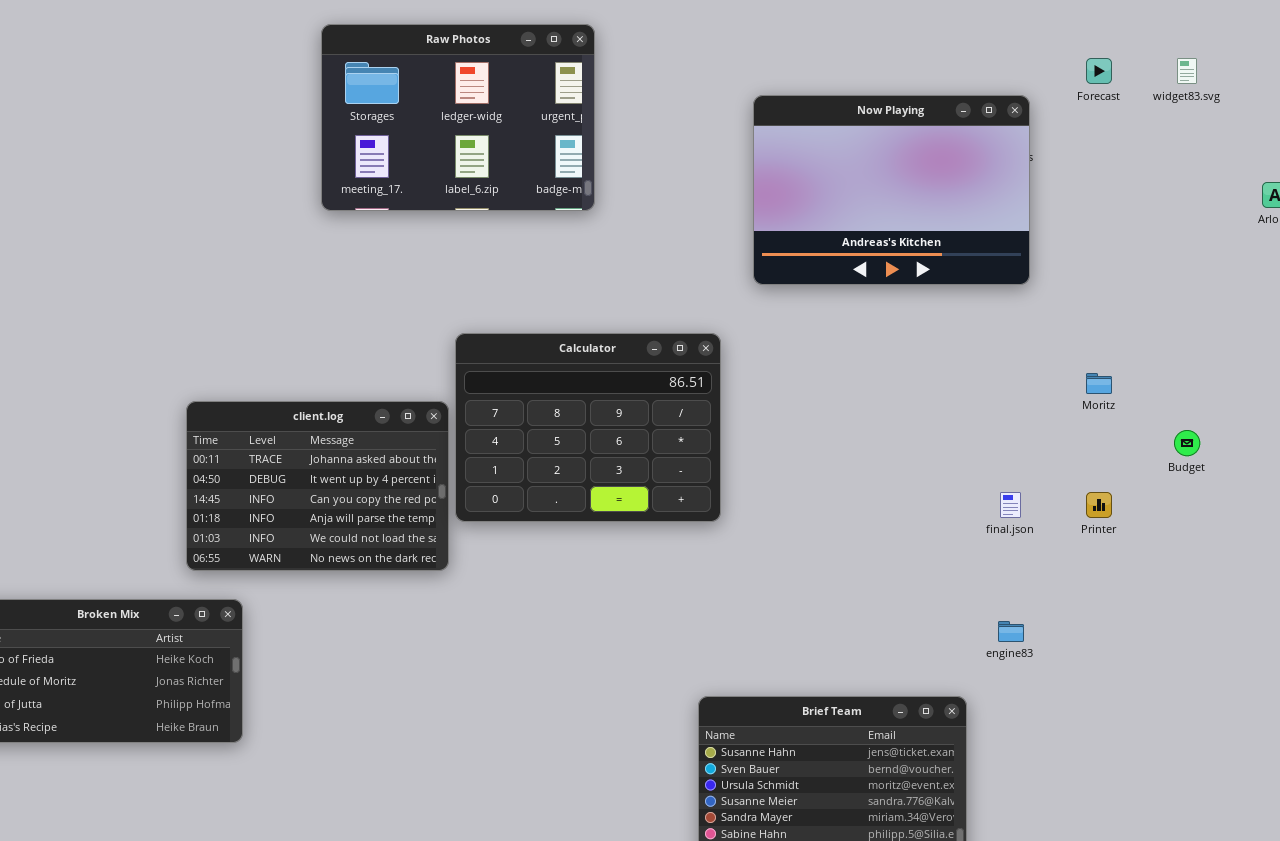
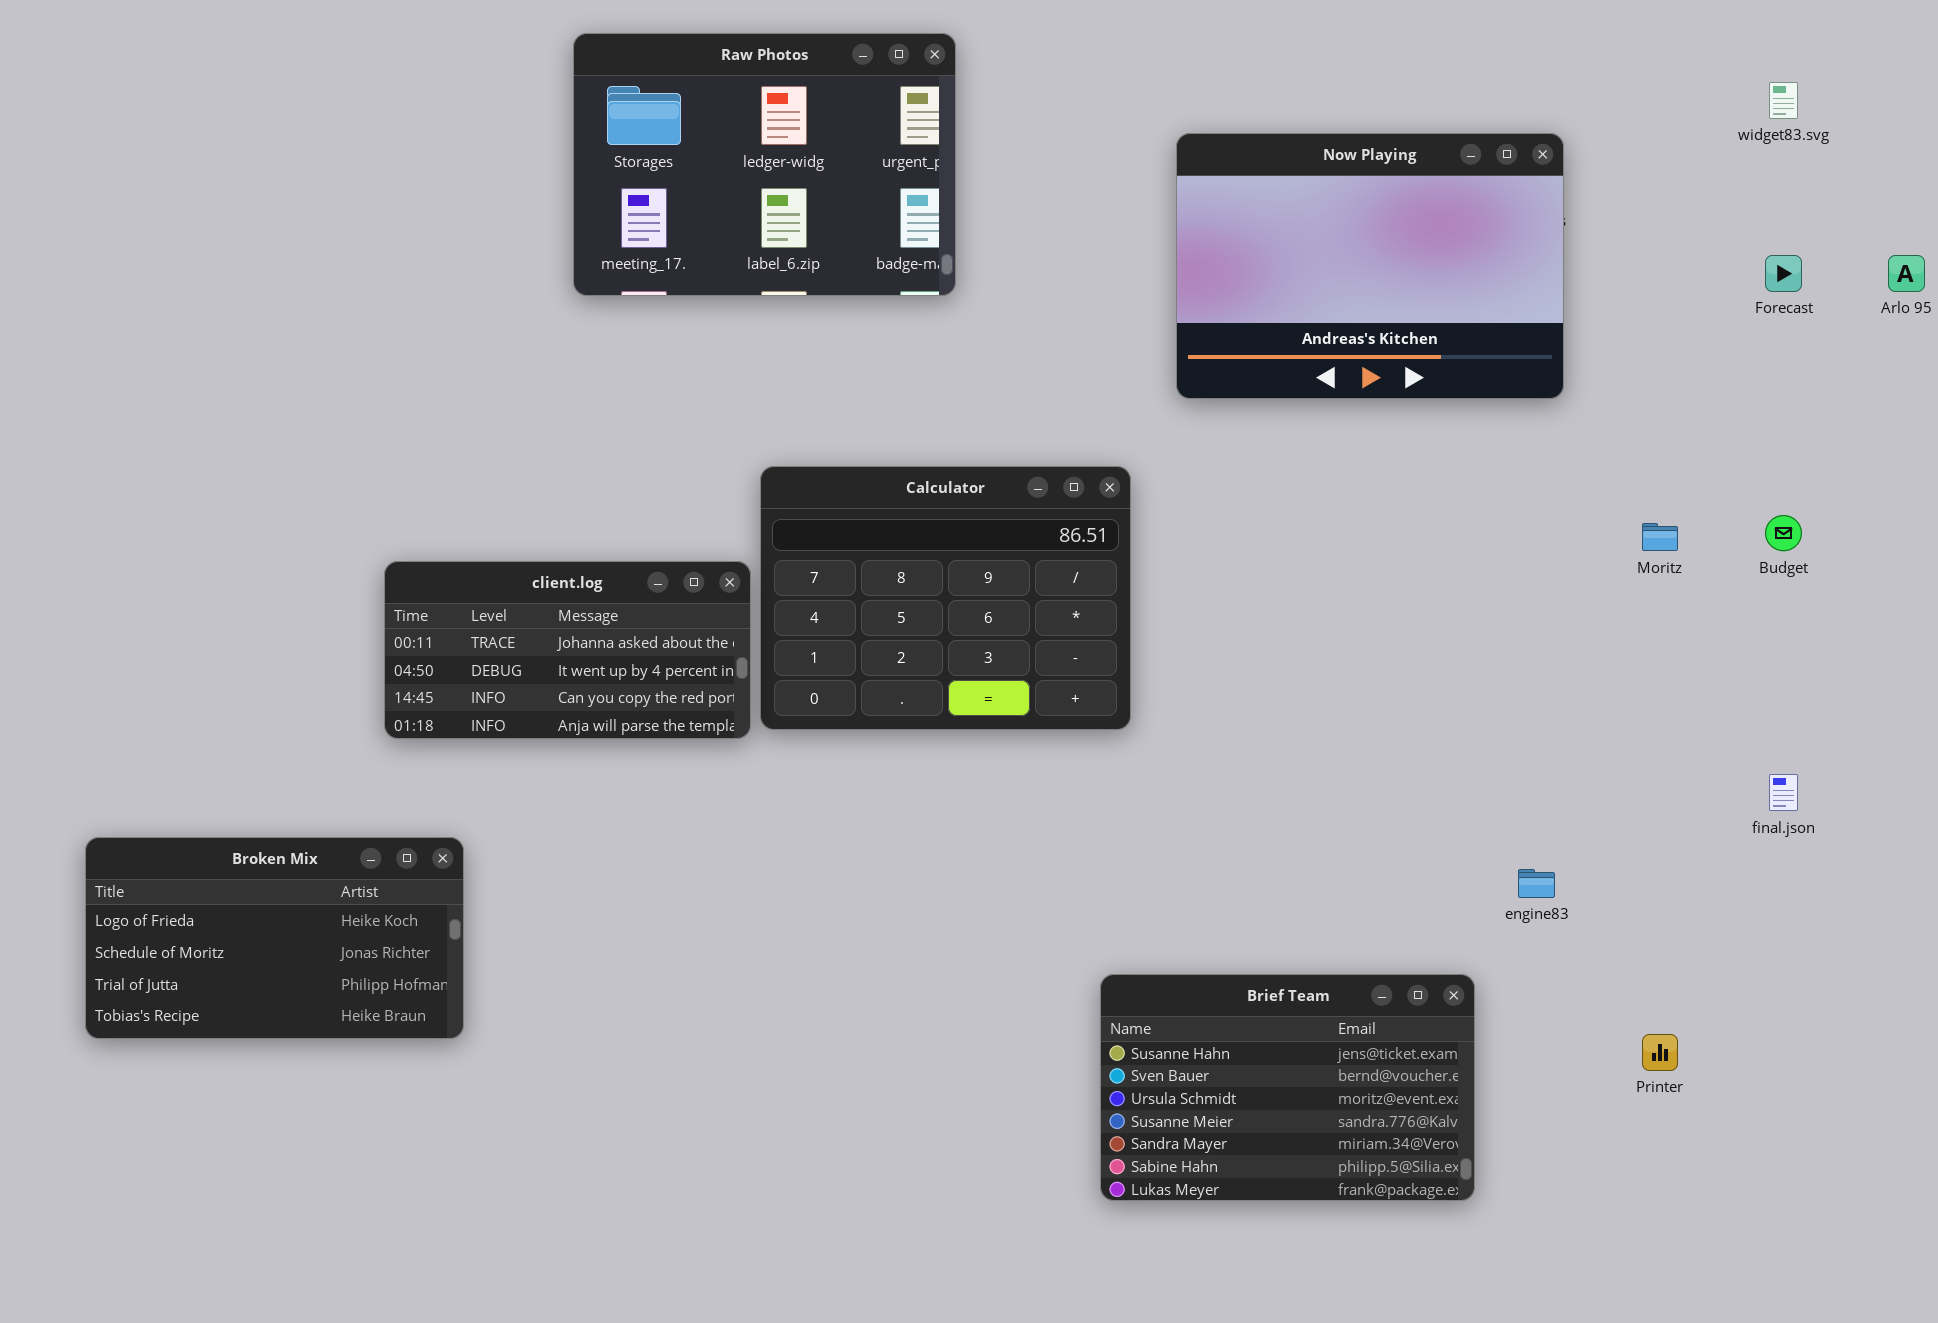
Forecast: [1086,58,1112,84] -> [1765,255,1802,292], moved
client.log: [186,401,449,571] -> [384,561,751,739], resized
Budget: [1174,430,1200,456] -> [1765,515,1802,551], moved
final.json: [1000,492,1021,518] -> [1769,774,1798,811], moved
Printer: [1086,492,1112,518] -> [1642,1034,1678,1071], moved

